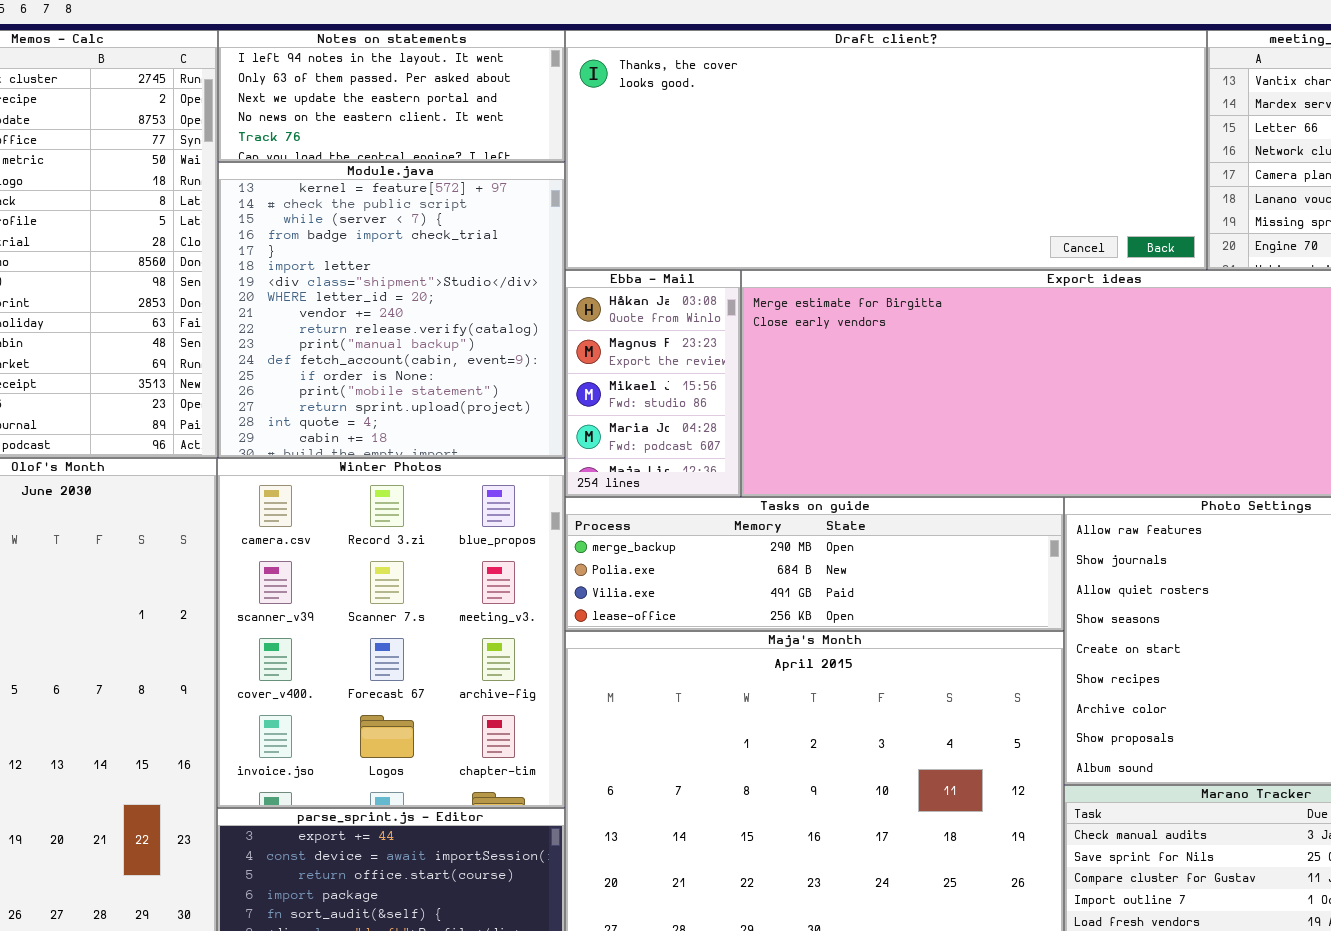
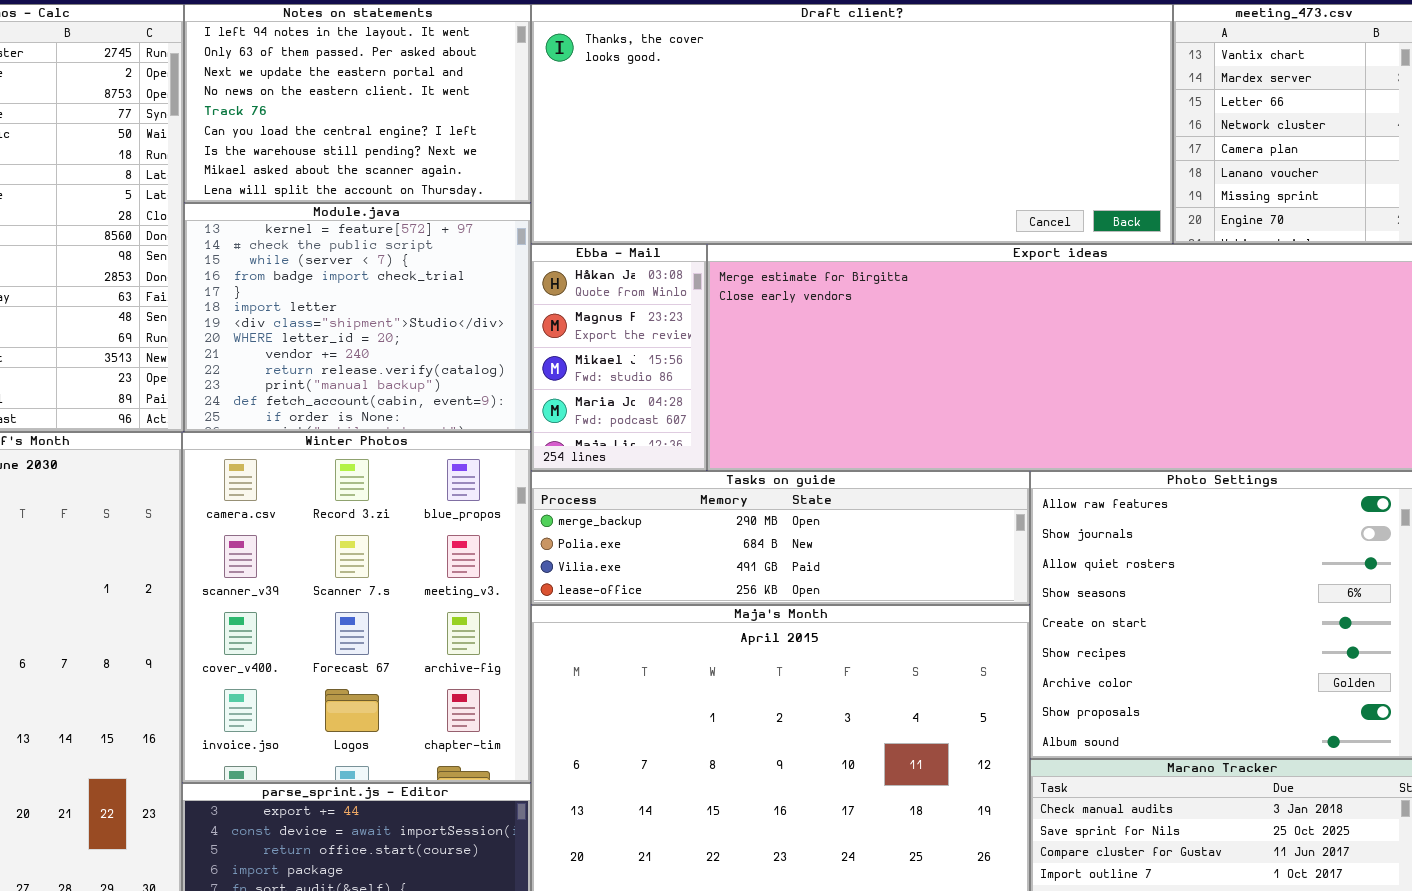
Notes on statements: [218,30,565,162] -> [184,4,531,203], resized
Module.java: [218,162,565,458] -> [184,203,531,432], resized

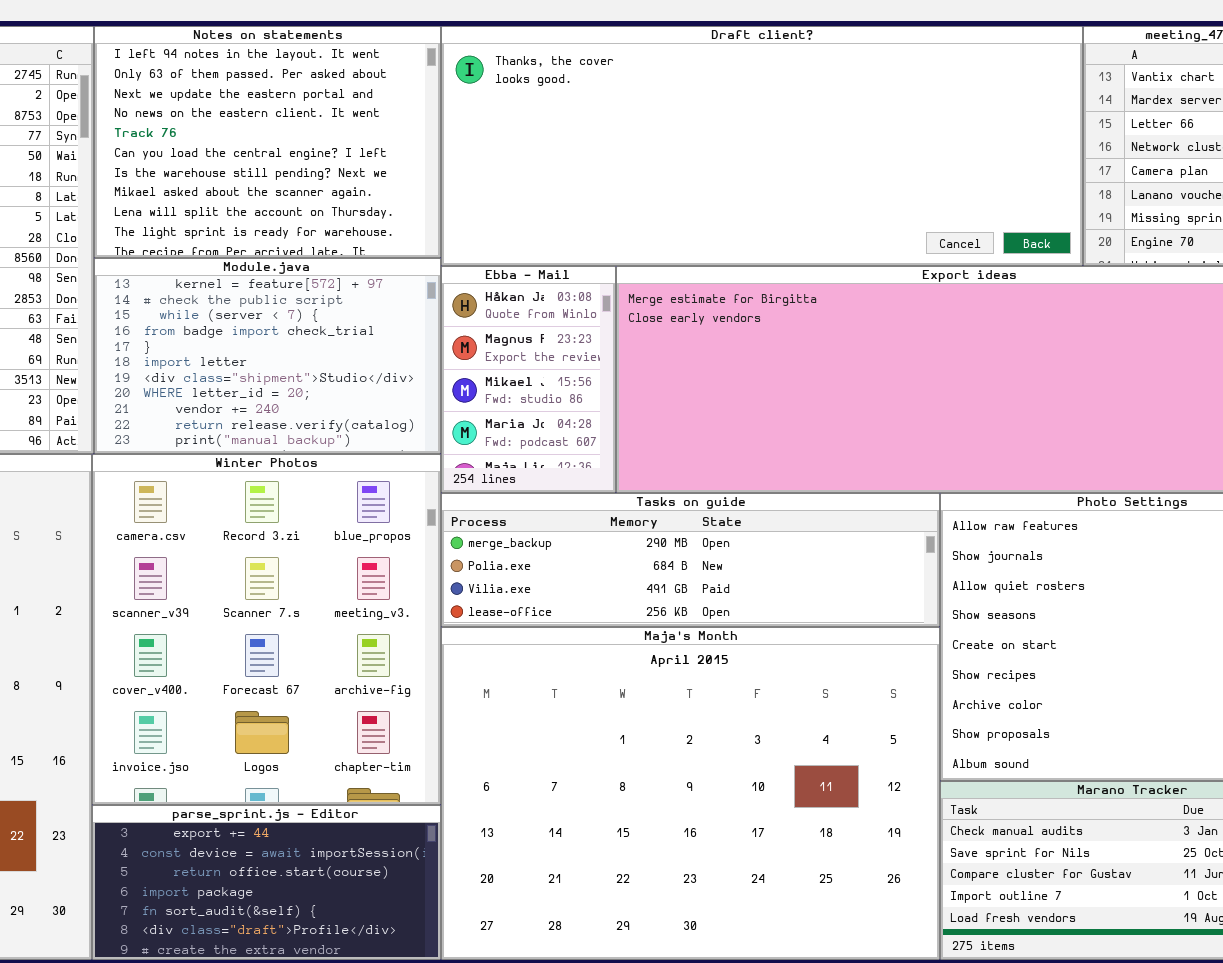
Notes on statements: [184,4,531,203] -> [94,26,441,258], resized
Module.java: [184,203,531,432] -> [94,258,441,454], resized

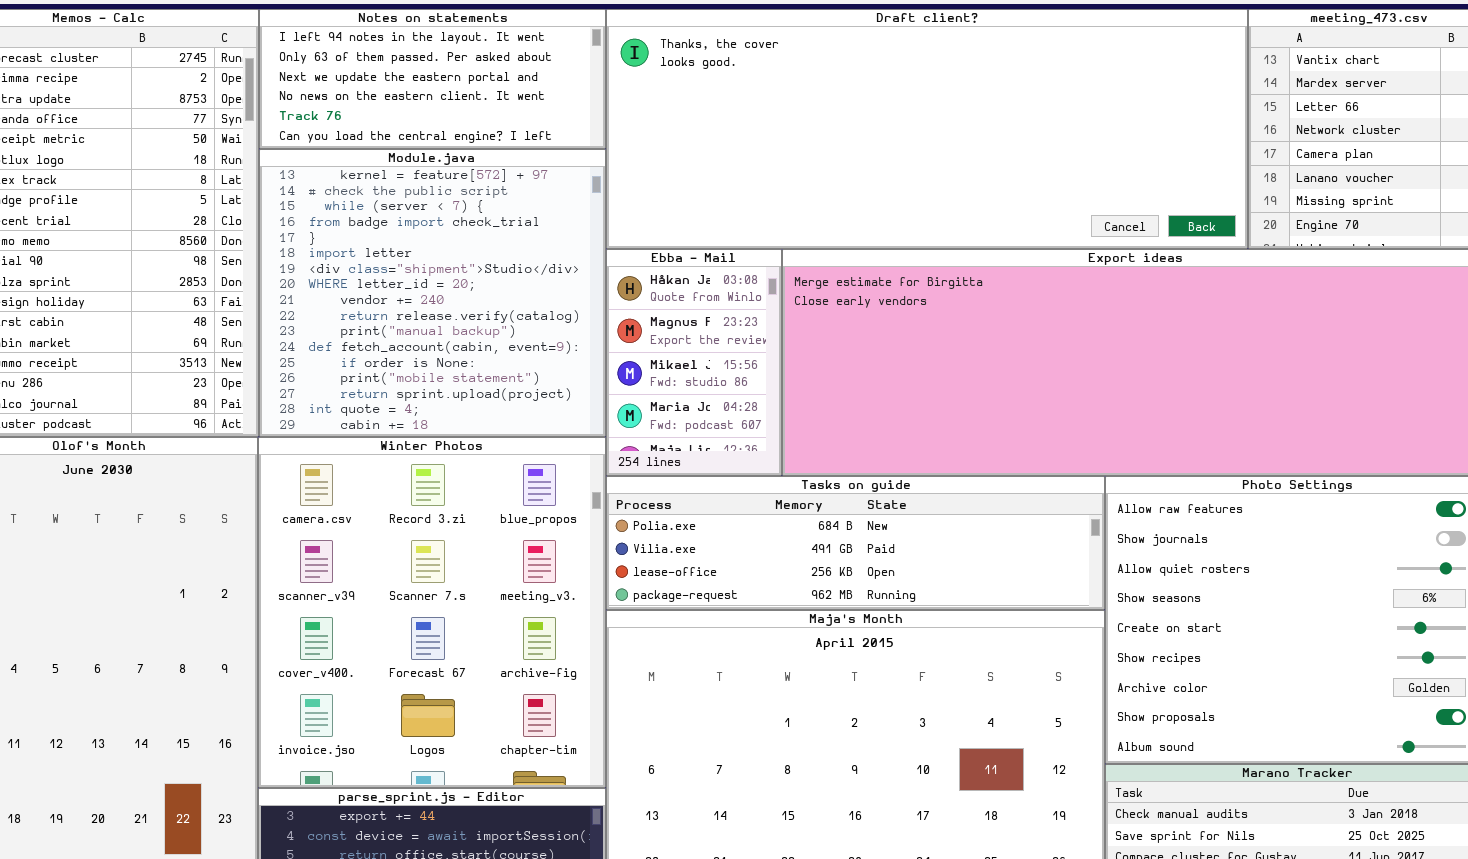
Notes on statements: [94,26,441,258] -> [259,9,606,149], resized
Module.java: [94,258,441,454] -> [259,149,606,437], resized
Tasks on guide: [441,493,940,627] -> [606,476,1105,610], scrolled down 1 row

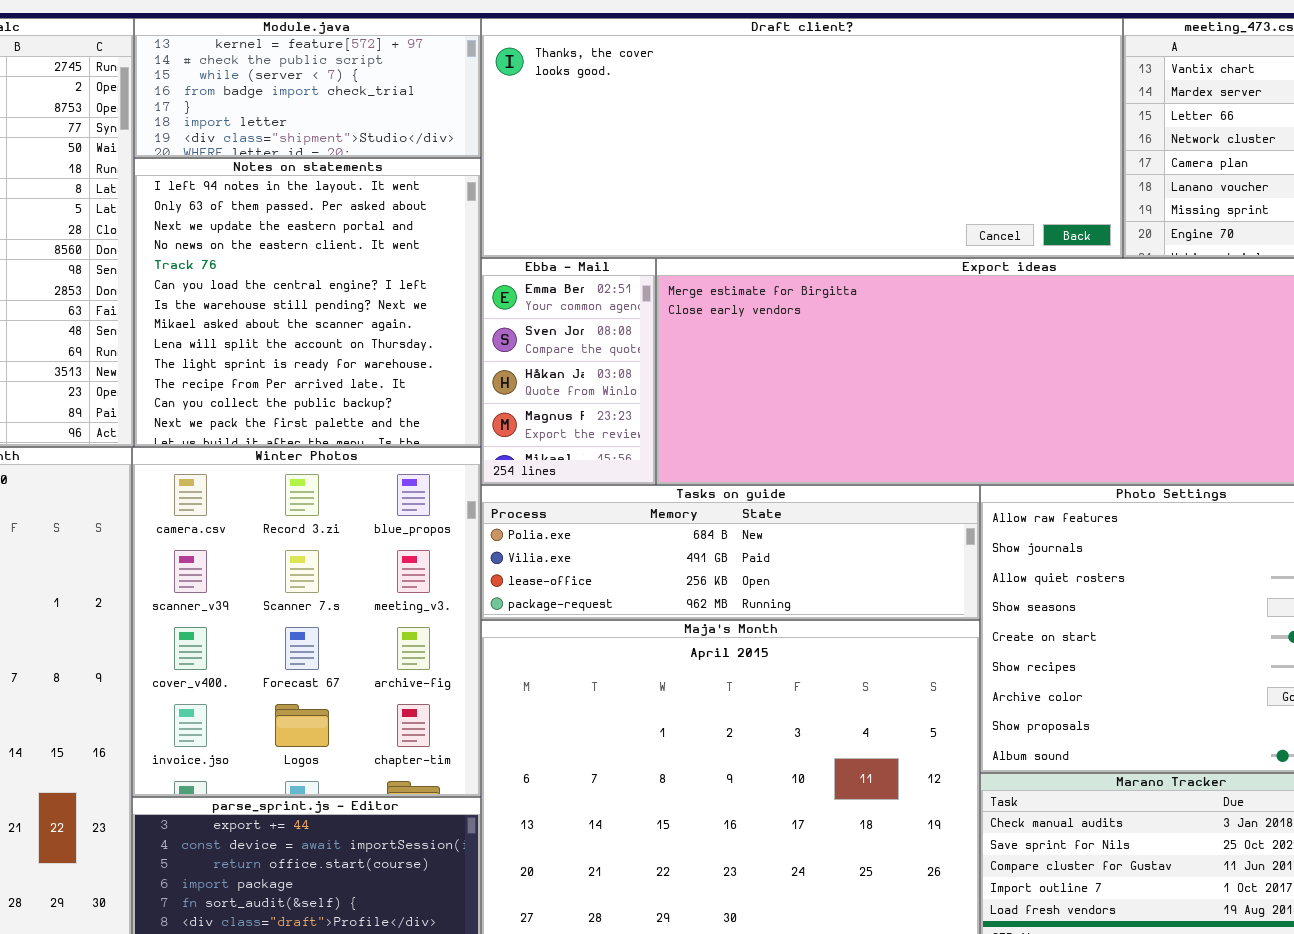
Notes on statements: [259,9,606,149] -> [134,158,481,447], moved, resized
Module.java: [259,149,606,437] -> [134,18,481,158], moved, resized
Ebba - Mail: [606,249,782,476] -> [481,258,656,485], scrolled up 2 rows

